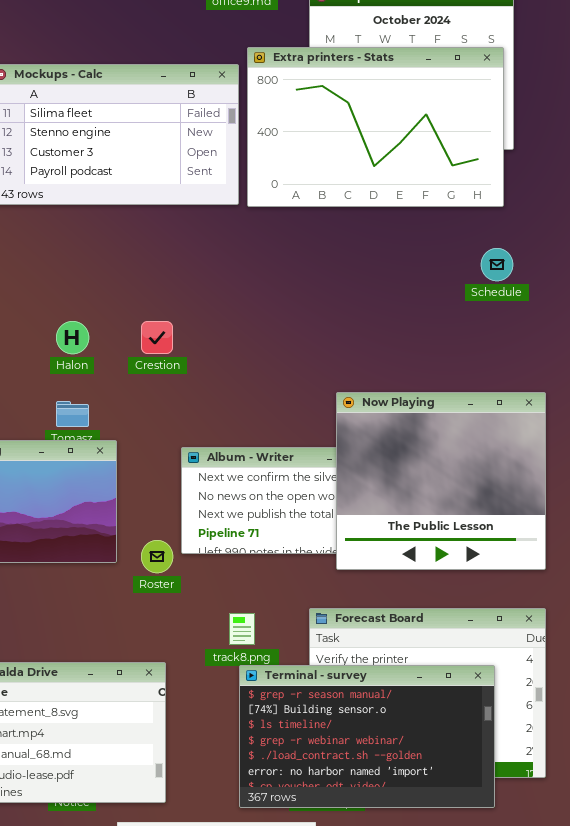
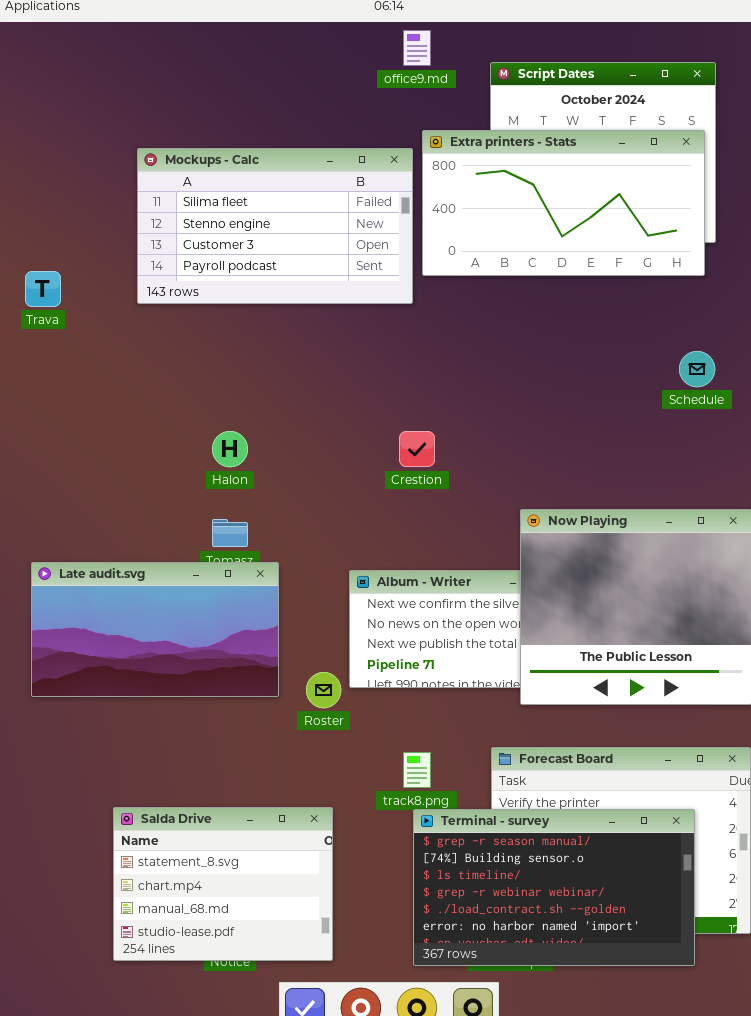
Extra printers - Stats: [247,47,504,207] -> [422,130,705,276], resized
Crestion: [141,321,173,354] -> [399,431,435,467], moved

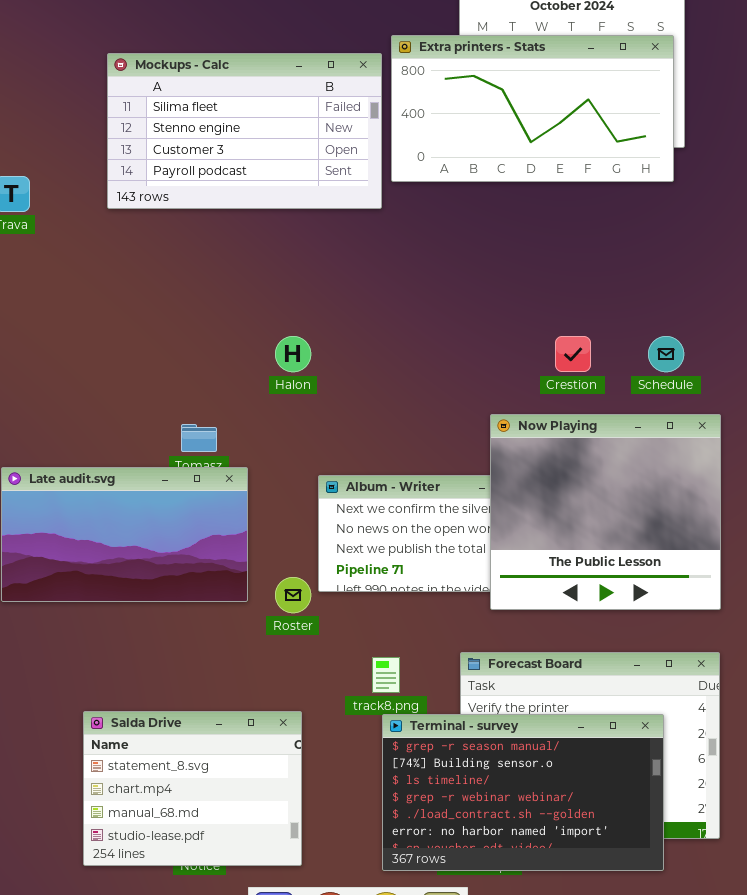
Schedule: [679,351,715,387] -> [648,336,684,372], moved
Halon: [212,431,248,467] -> [275,336,311,372], moved
Crestion: [399,431,435,467] -> [555,336,591,372], moved

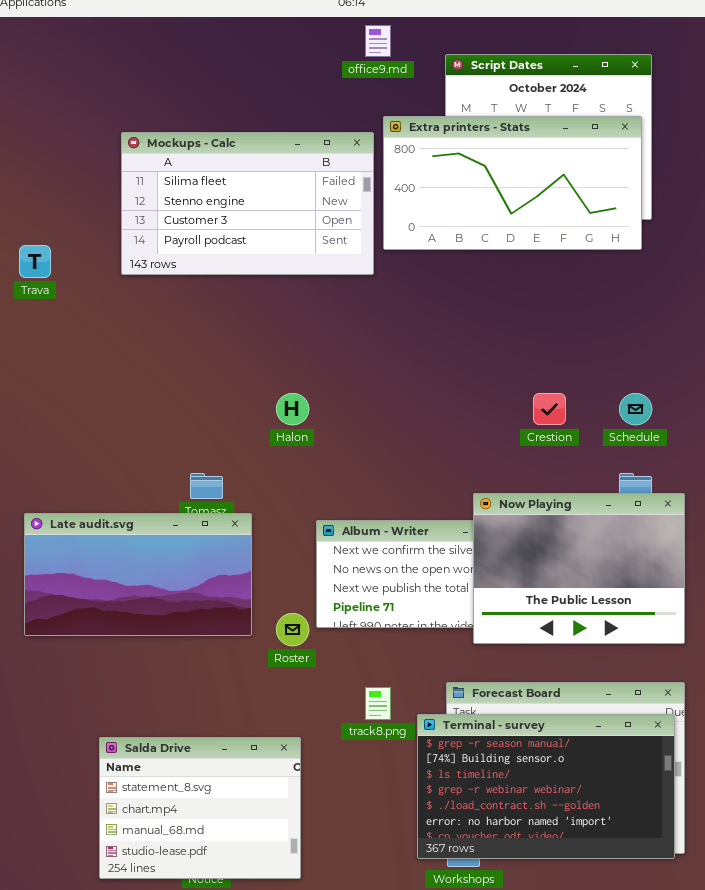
Now Playing: [490,414,721,610] -> [473,493,685,644], resized
Terminal - survey: [382,714,664,871] -> [417,714,675,859], moved

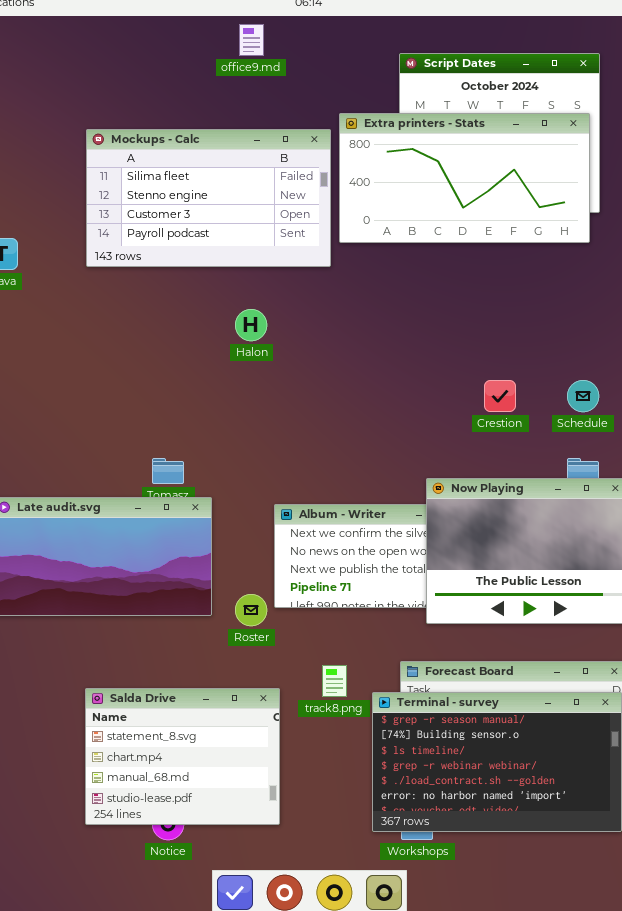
office9.md: [365,25,391,57] -> [239,24,264,56], moved
Halon: [276,393,309,425] -> [235,309,267,341], moved
Salda Drive: [99,737,301,879] -> [85,688,280,825], moved

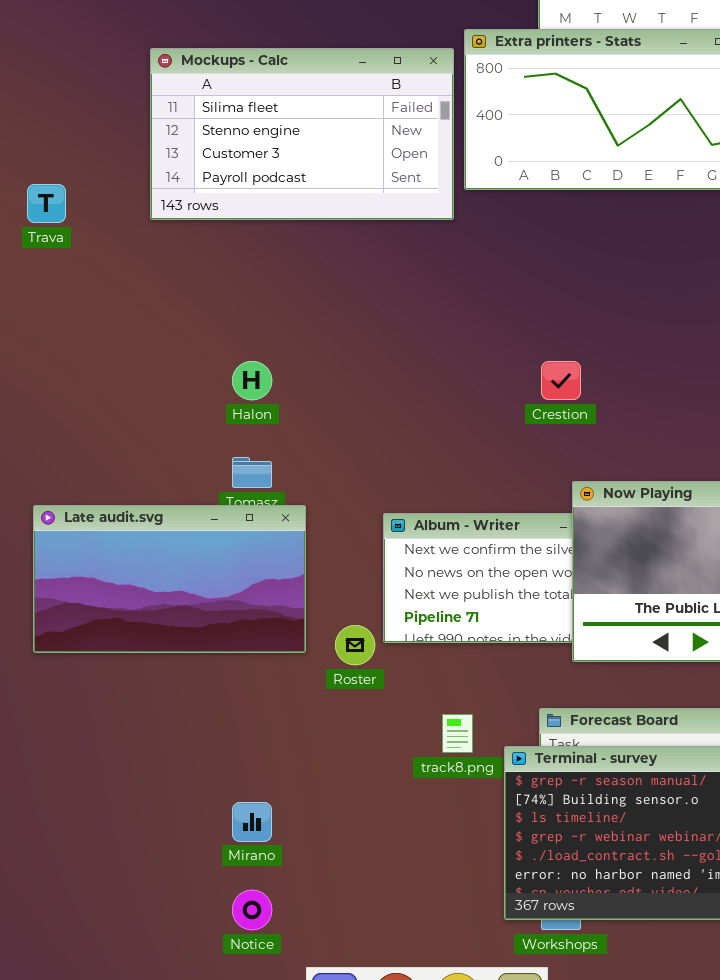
Halon: [235,309,267,341] -> [232,361,272,400], moved
Crestion: [484,380,516,412] -> [541,361,581,400], moved
Salda Drive: [85,688,280,825] -> none, closed

